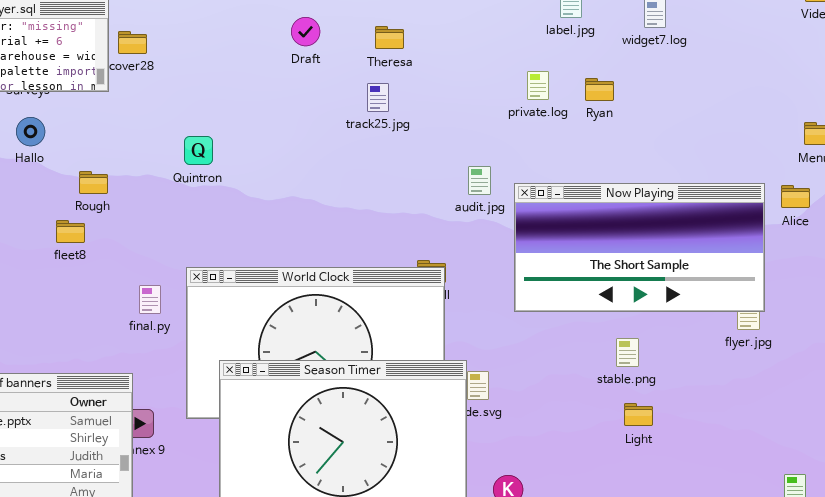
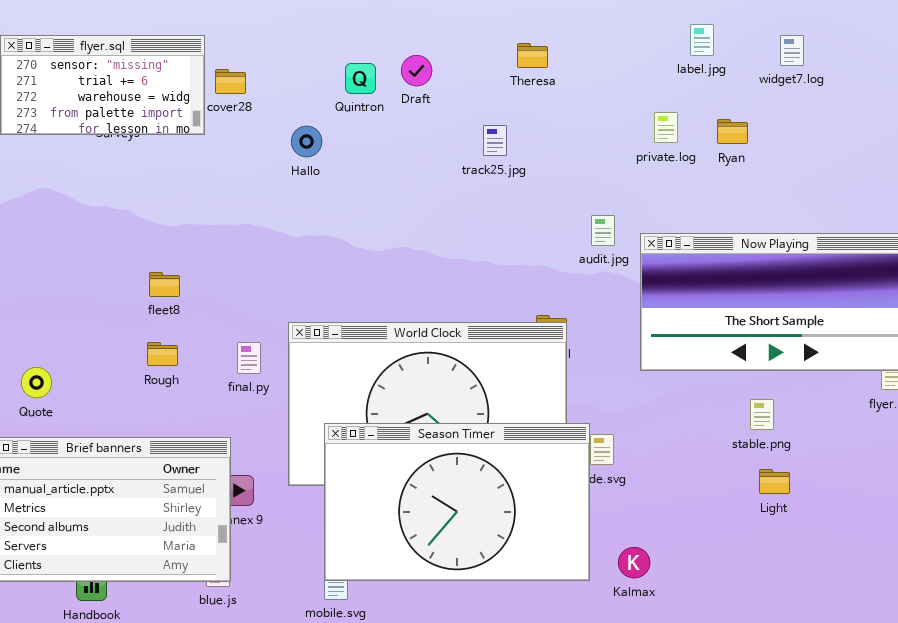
Theresa: [375,26,404,49] -> [517,43,548,68], moved
Hallo: [16,117,45,146] -> [291,126,322,157], moved
Quintron: [184,136,213,165] -> [345,63,376,94], moved
Rough: [79,171,108,194] -> [147,342,178,366], moved

